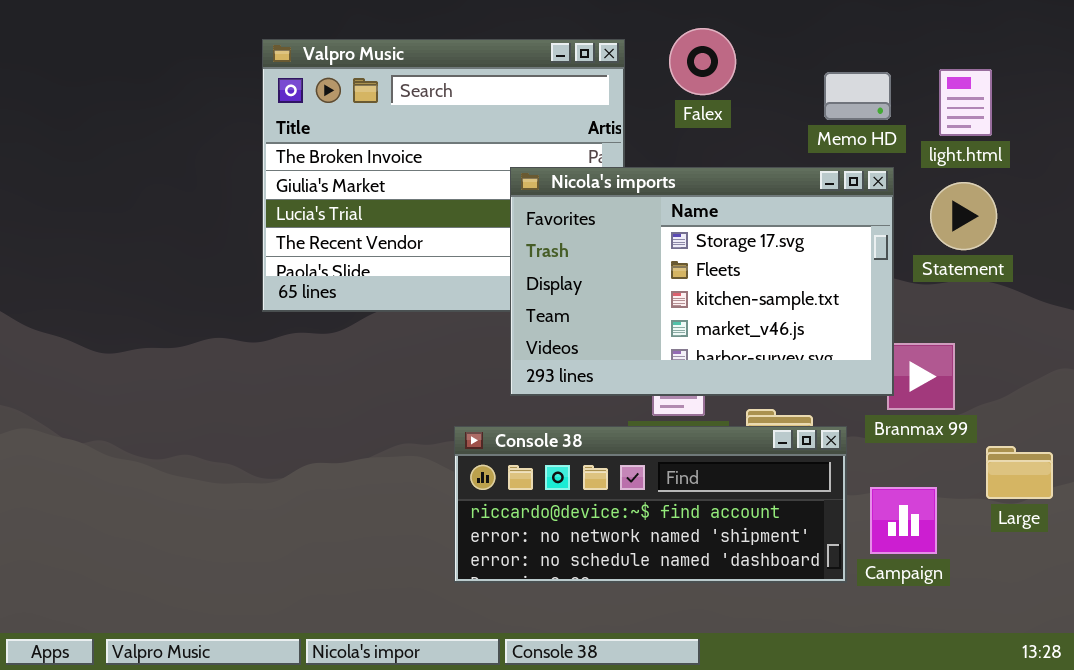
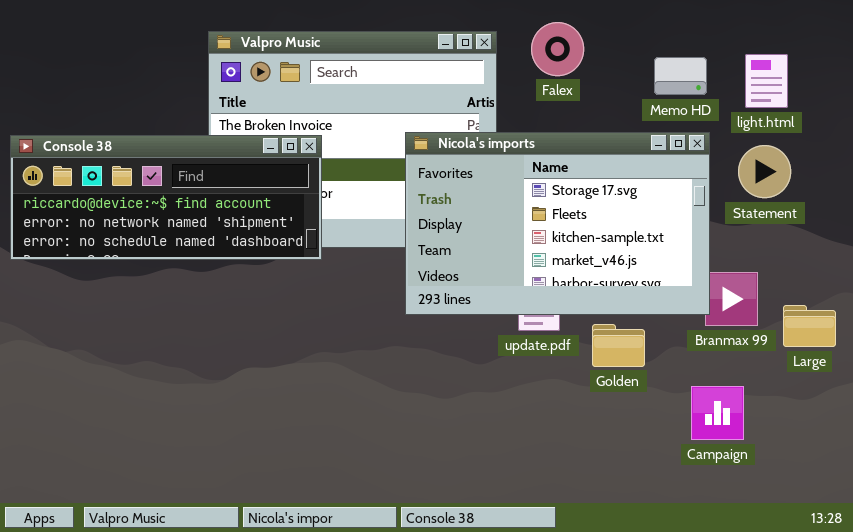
Console 38: [454,426,847,583] -> [10,135,322,260], moved
Large: [986,446,1053,499] -> [783,305,836,347], moved

